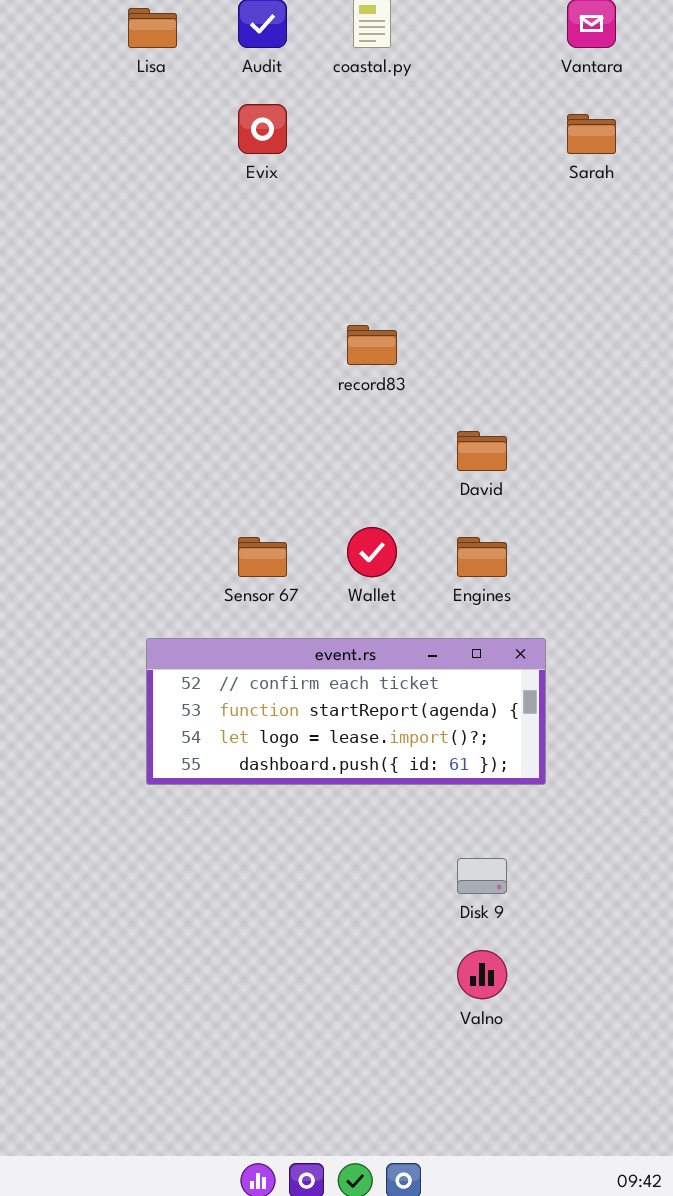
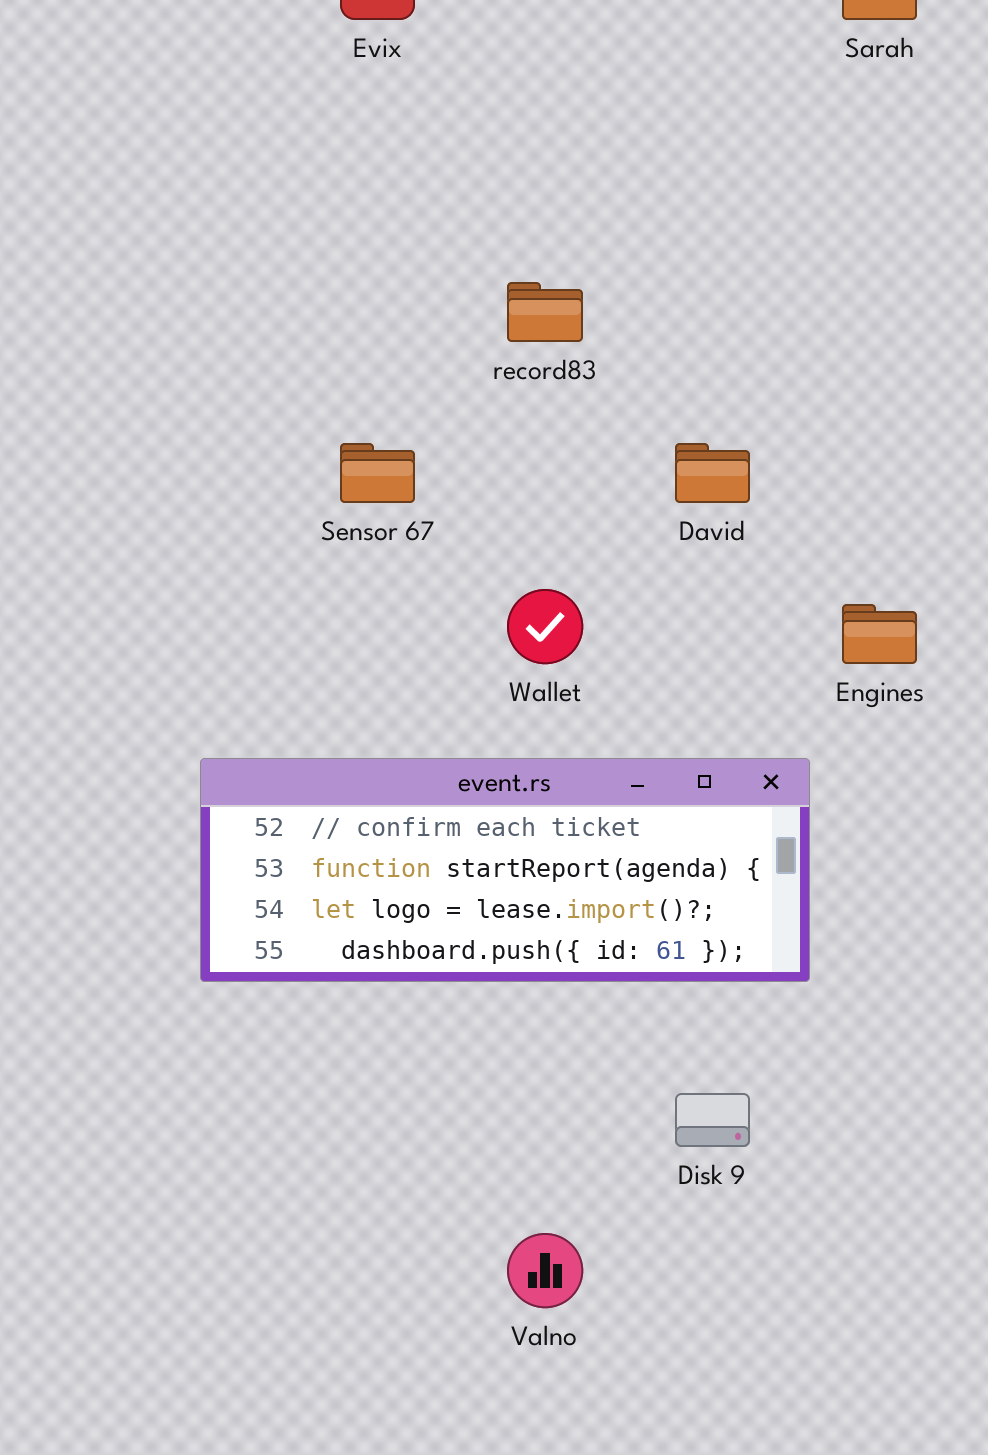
Sensor 67: [238,537,287,577] -> [340,443,415,503], moved
Engines: [457,537,507,577] -> [842,604,917,664], moved
Valno: [457,950,507,999] -> [507,1233,583,1308], moved

